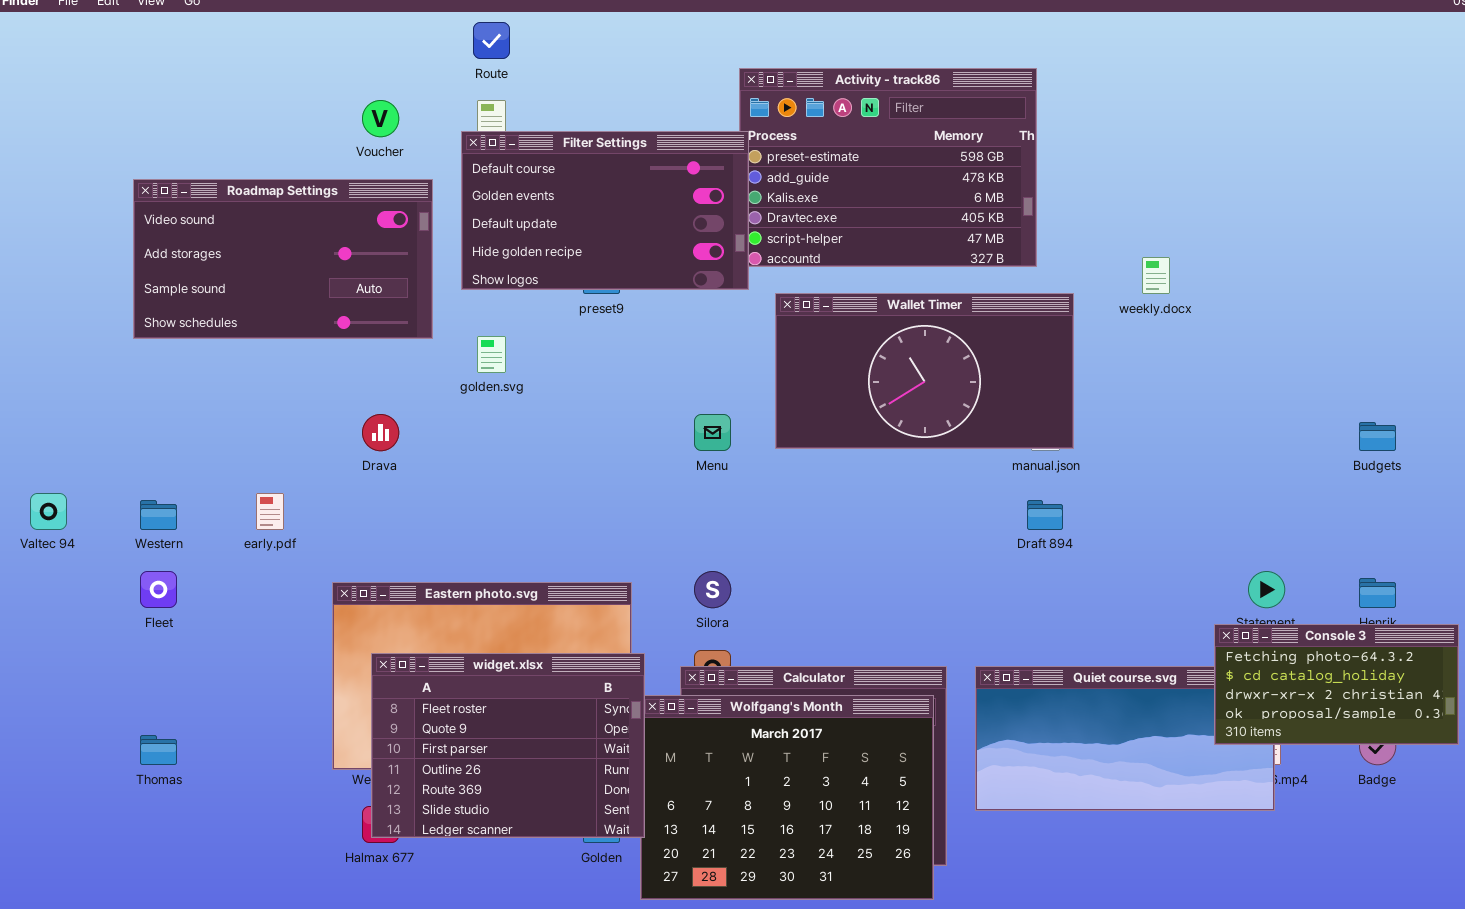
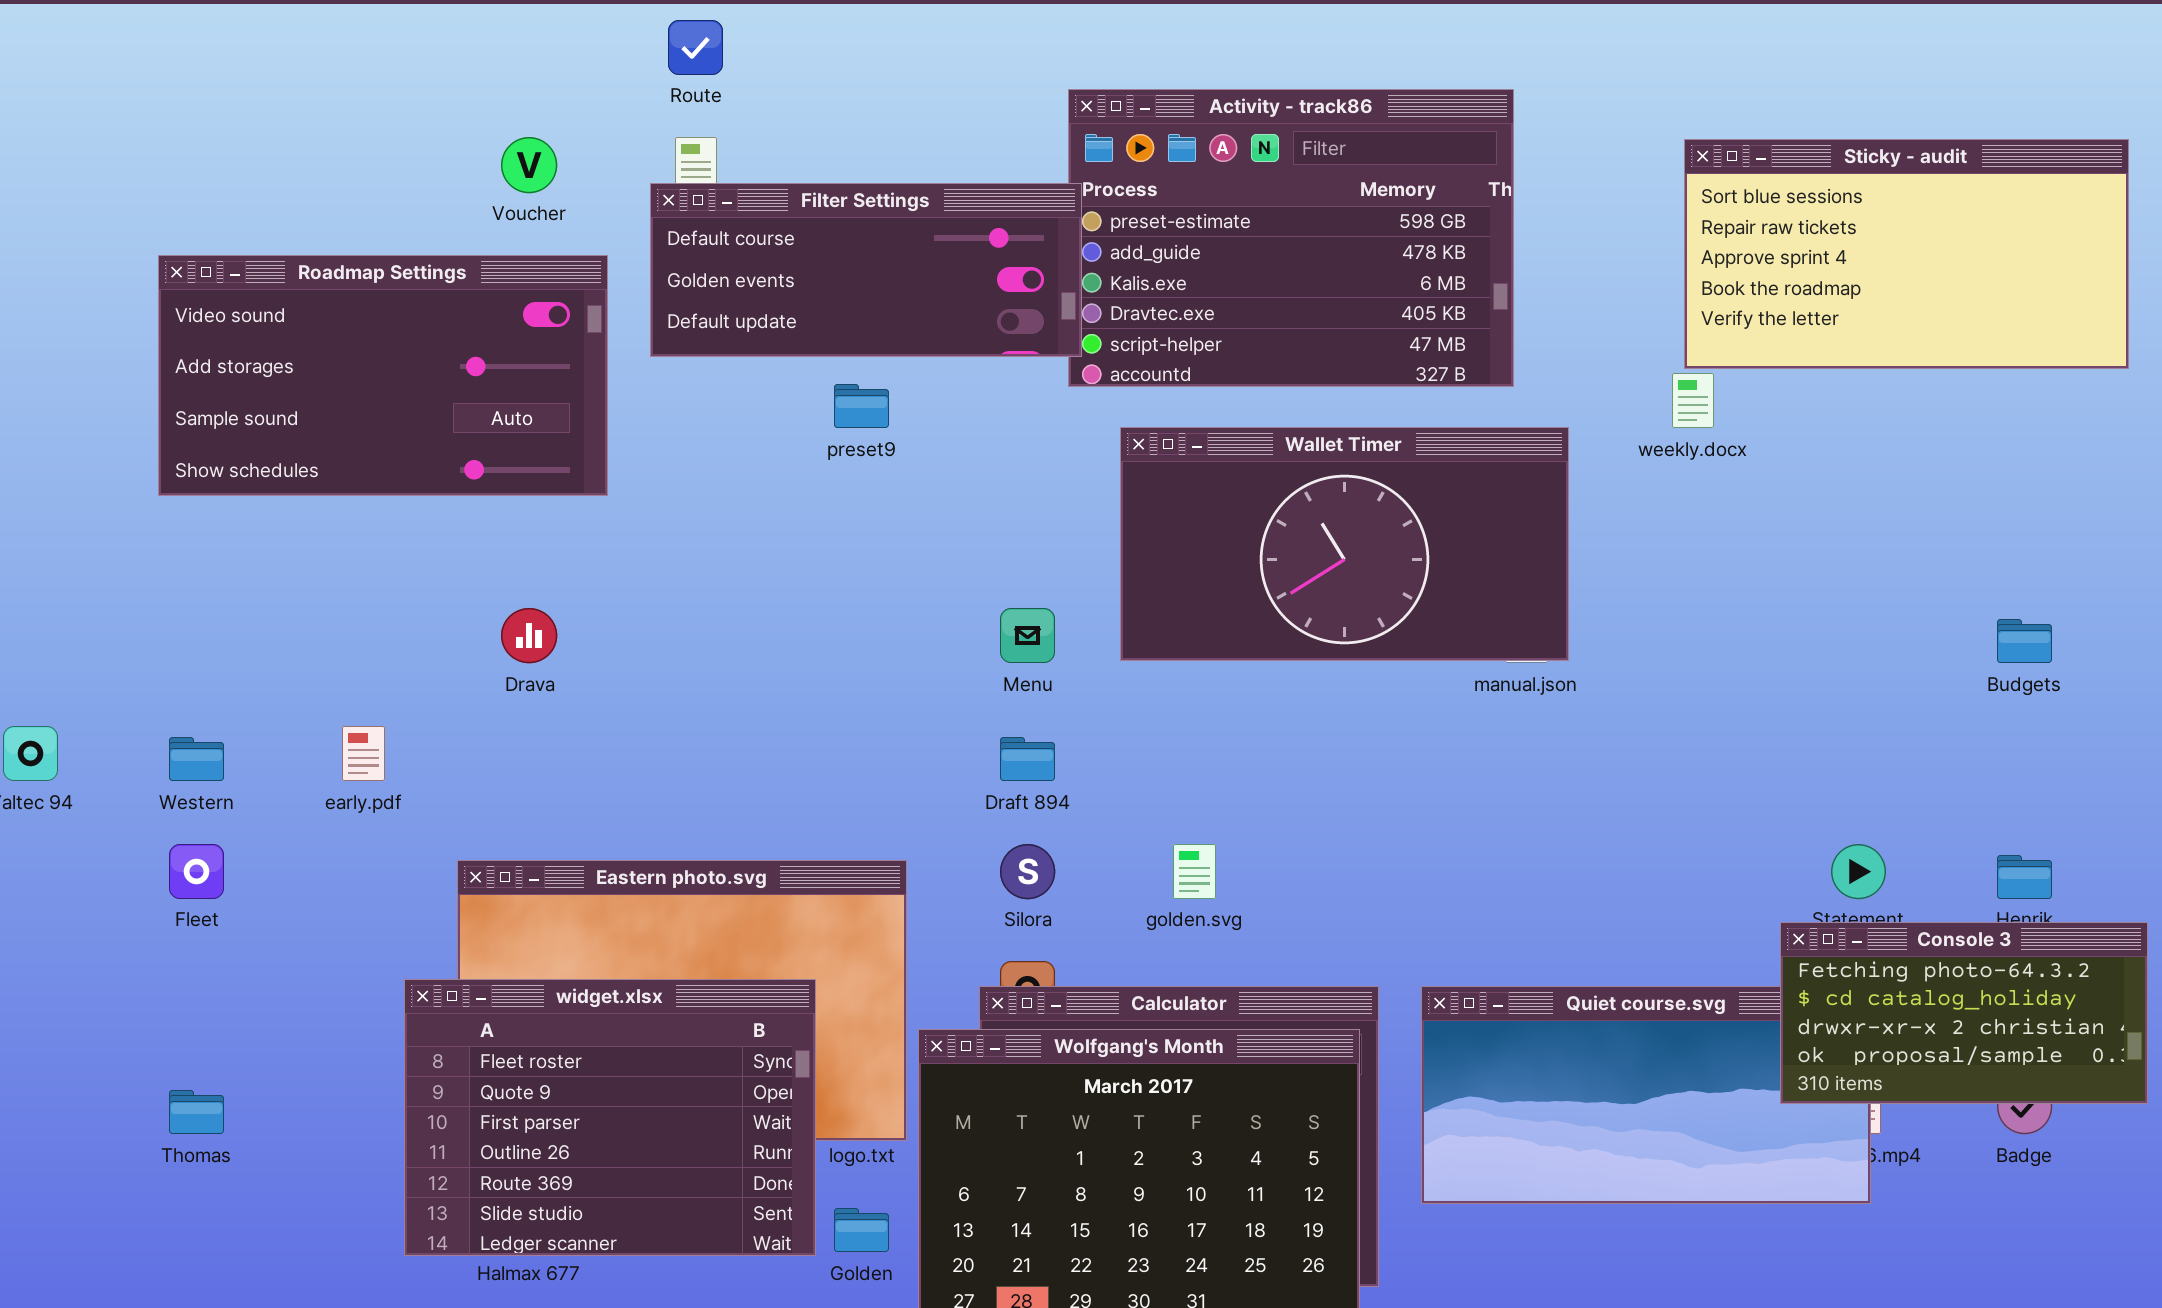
Sticky - audit: none -> [1684,139,2129,369], opened
Filter Settings: [461,131,749,290] -> [650,183,1082,357], resized
golden.svg: [477,336,506,373] -> [1173,844,1216,899], moved
Draft 894: [1027,500,1063,530] -> [1000,737,1055,781], moved
widget.xlsx: [371,653,645,838] -> [404,979,816,1256], moved

